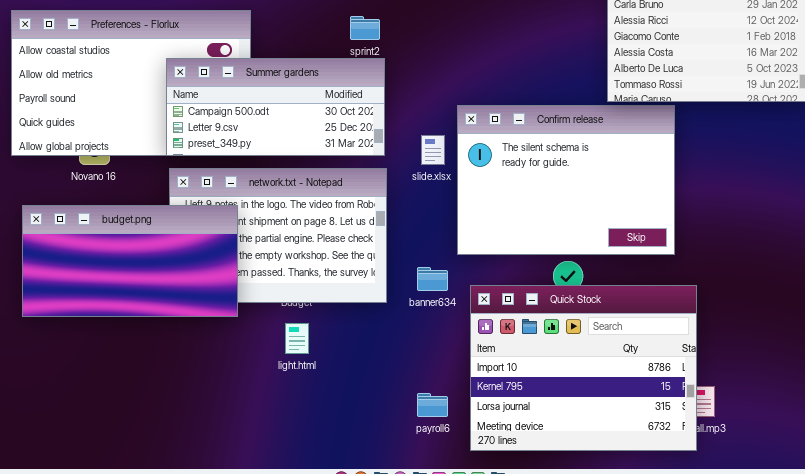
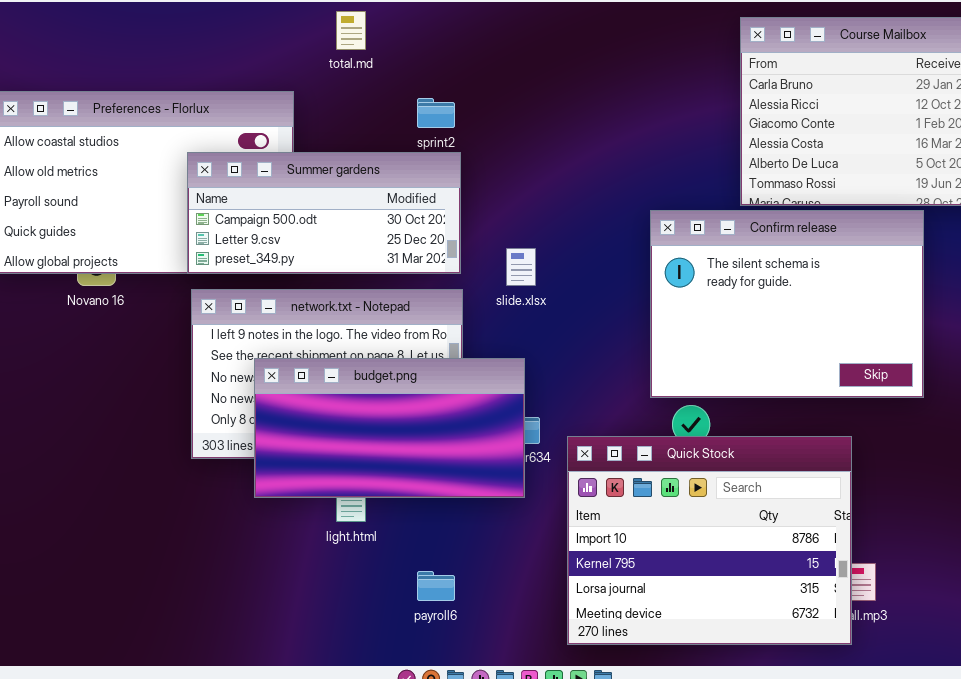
Confirm release: [457,105,675,255] -> [650,210,924,398], moved
budget.png: [22,205,238,317] -> [254,358,525,498], moved
payroll6: [417,393,448,417] -> [417,571,455,601], moved

